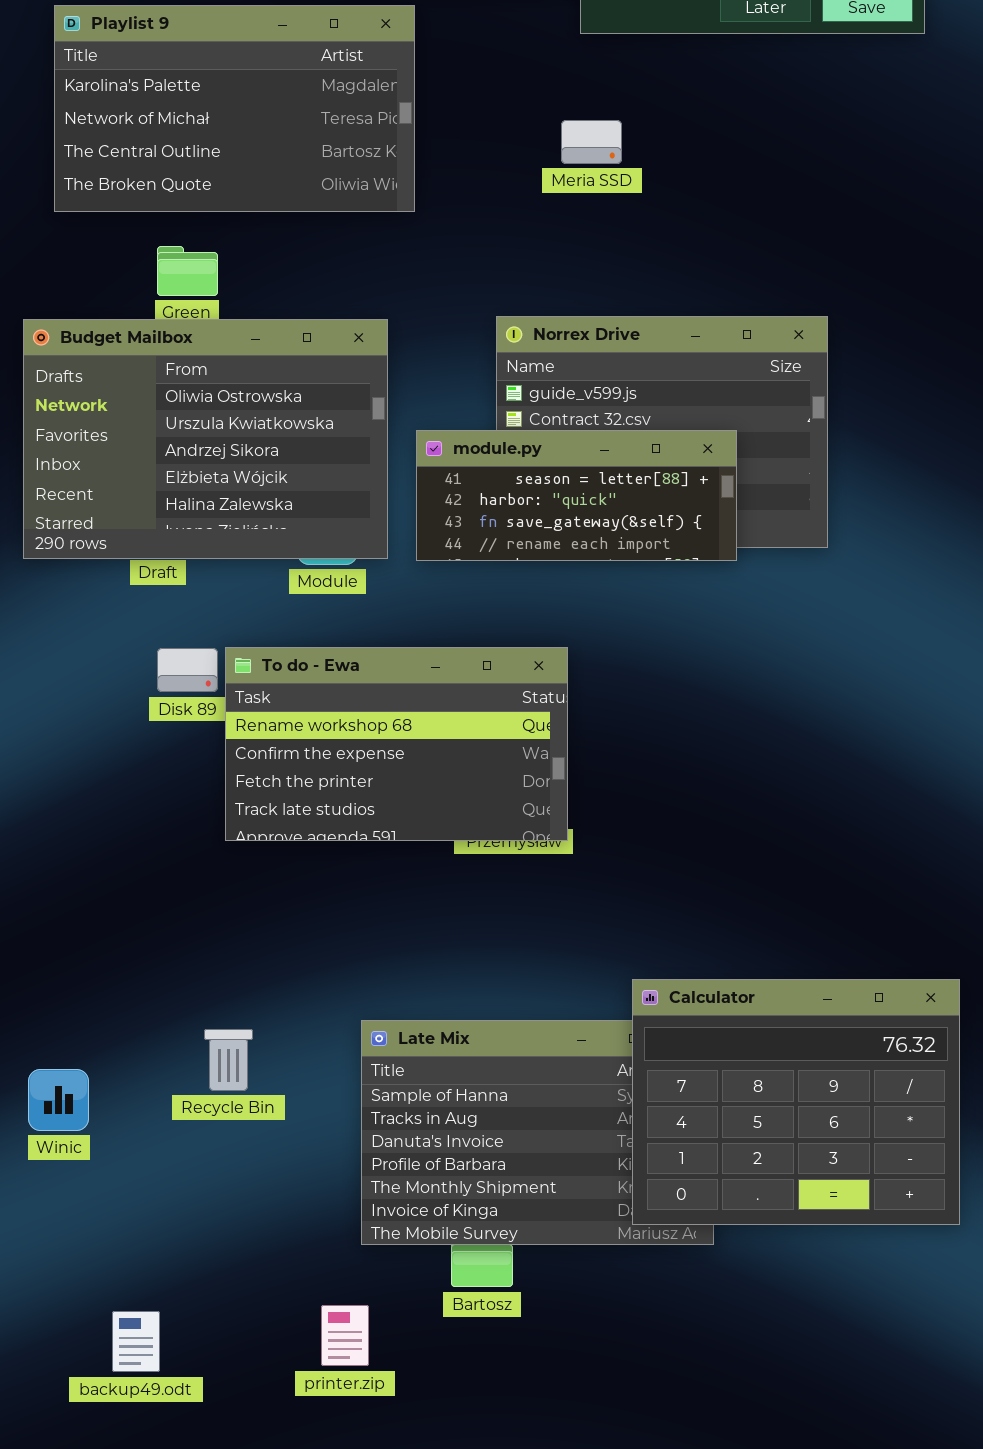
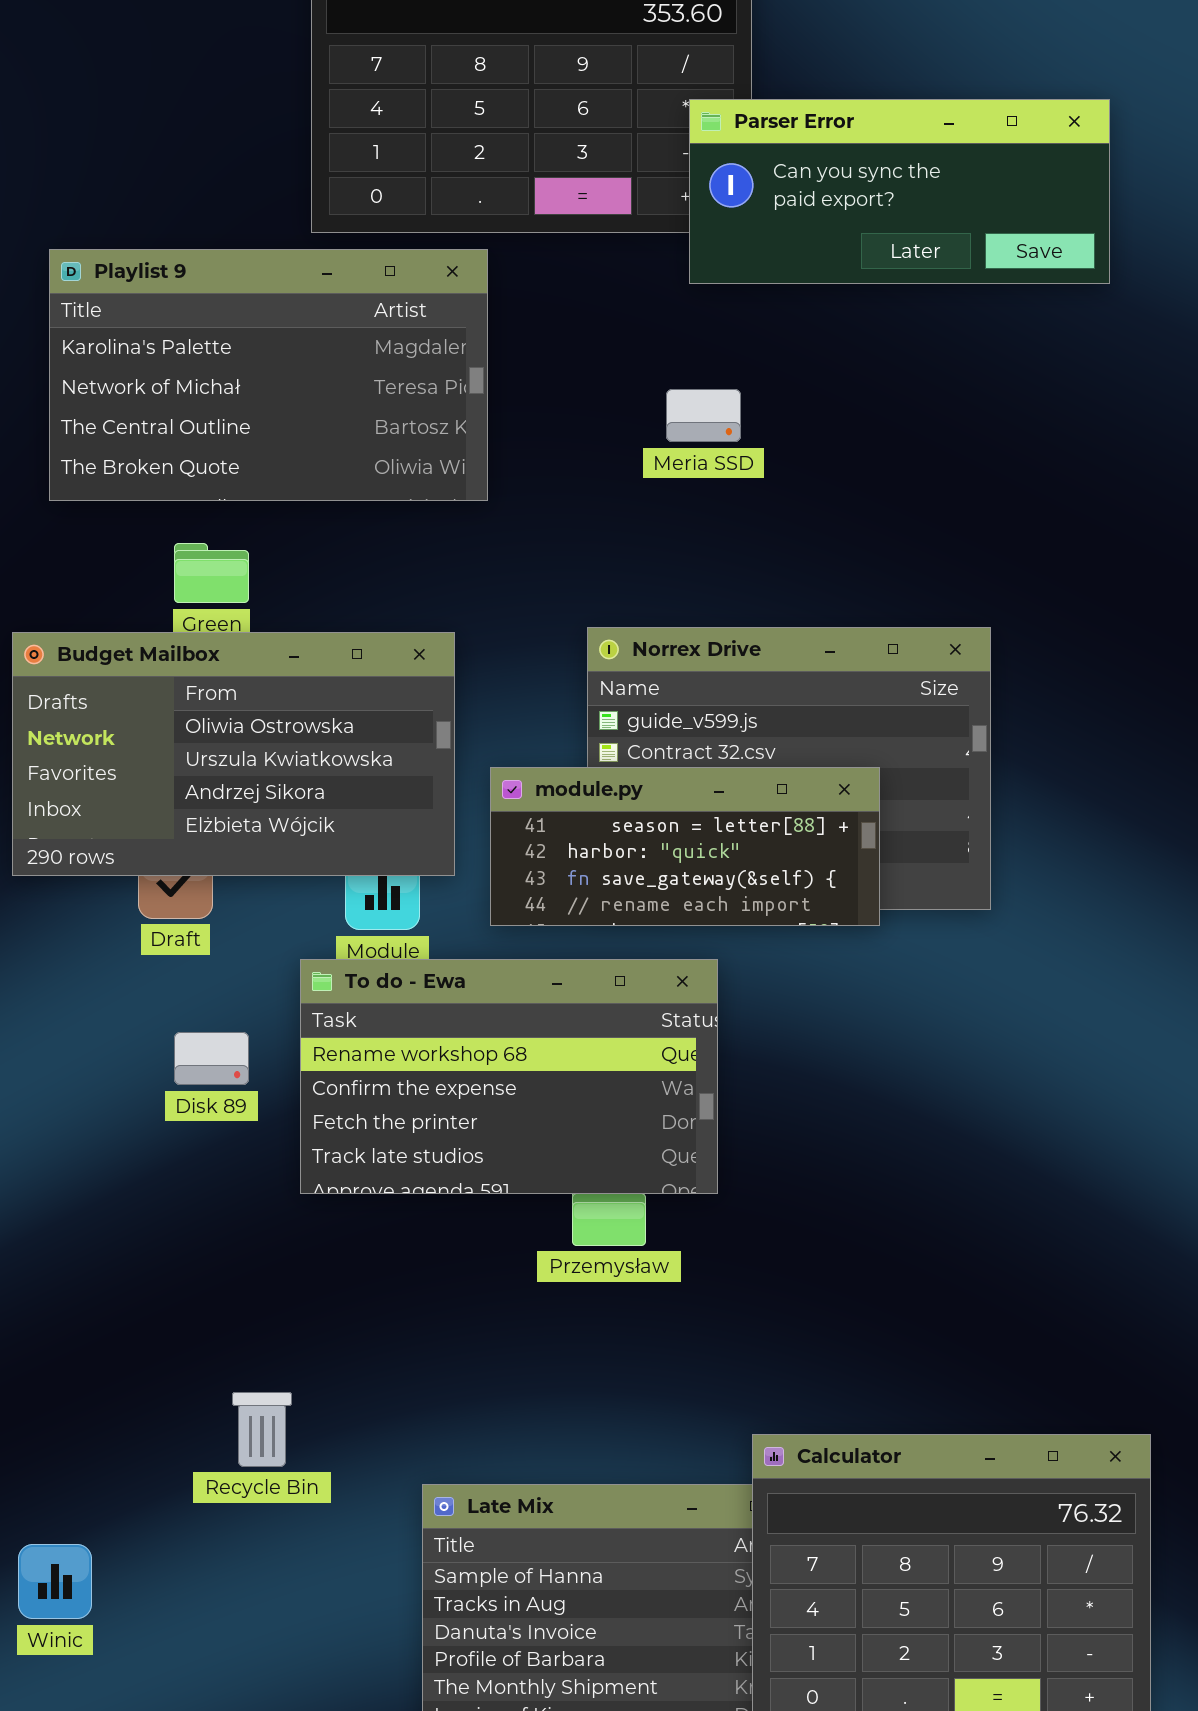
Budget Mailbox: [23,319,388,559] -> [12,632,455,876], resized
To do - Ewa: [225,647,568,841] -> [300,959,718,1194], moved
Recycle Bin: [204,1029,253,1091] -> [232,1392,292,1467], moved

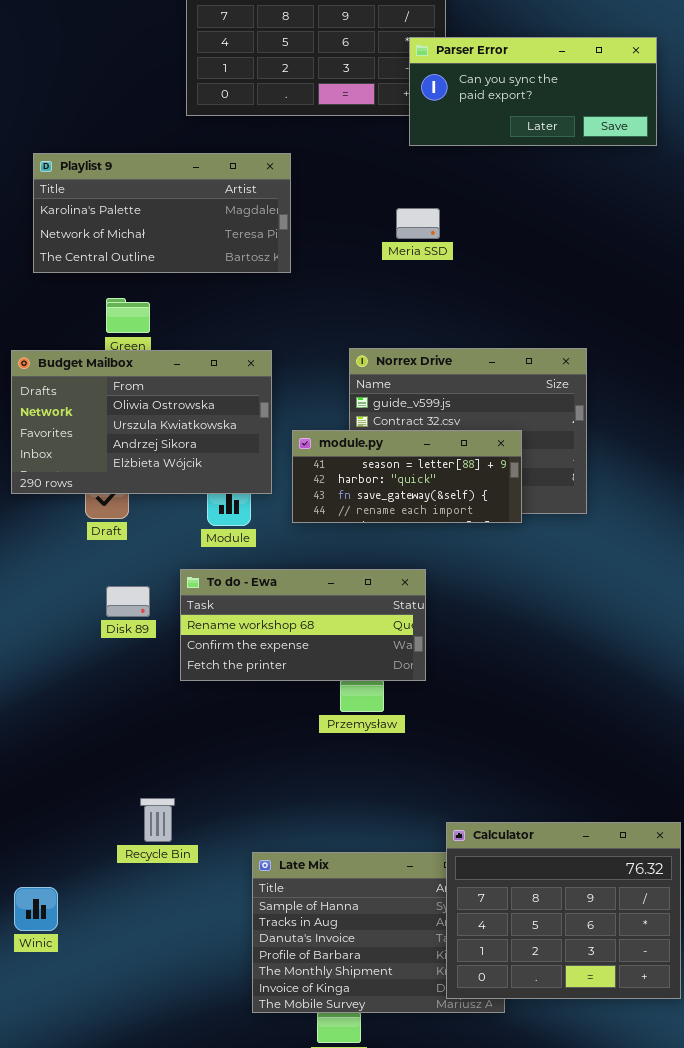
Playlist 9: [49,249,488,501] -> [33,153,291,273], resized
To do - Ewa: [300,959,718,1194] -> [180,569,426,681], resized

